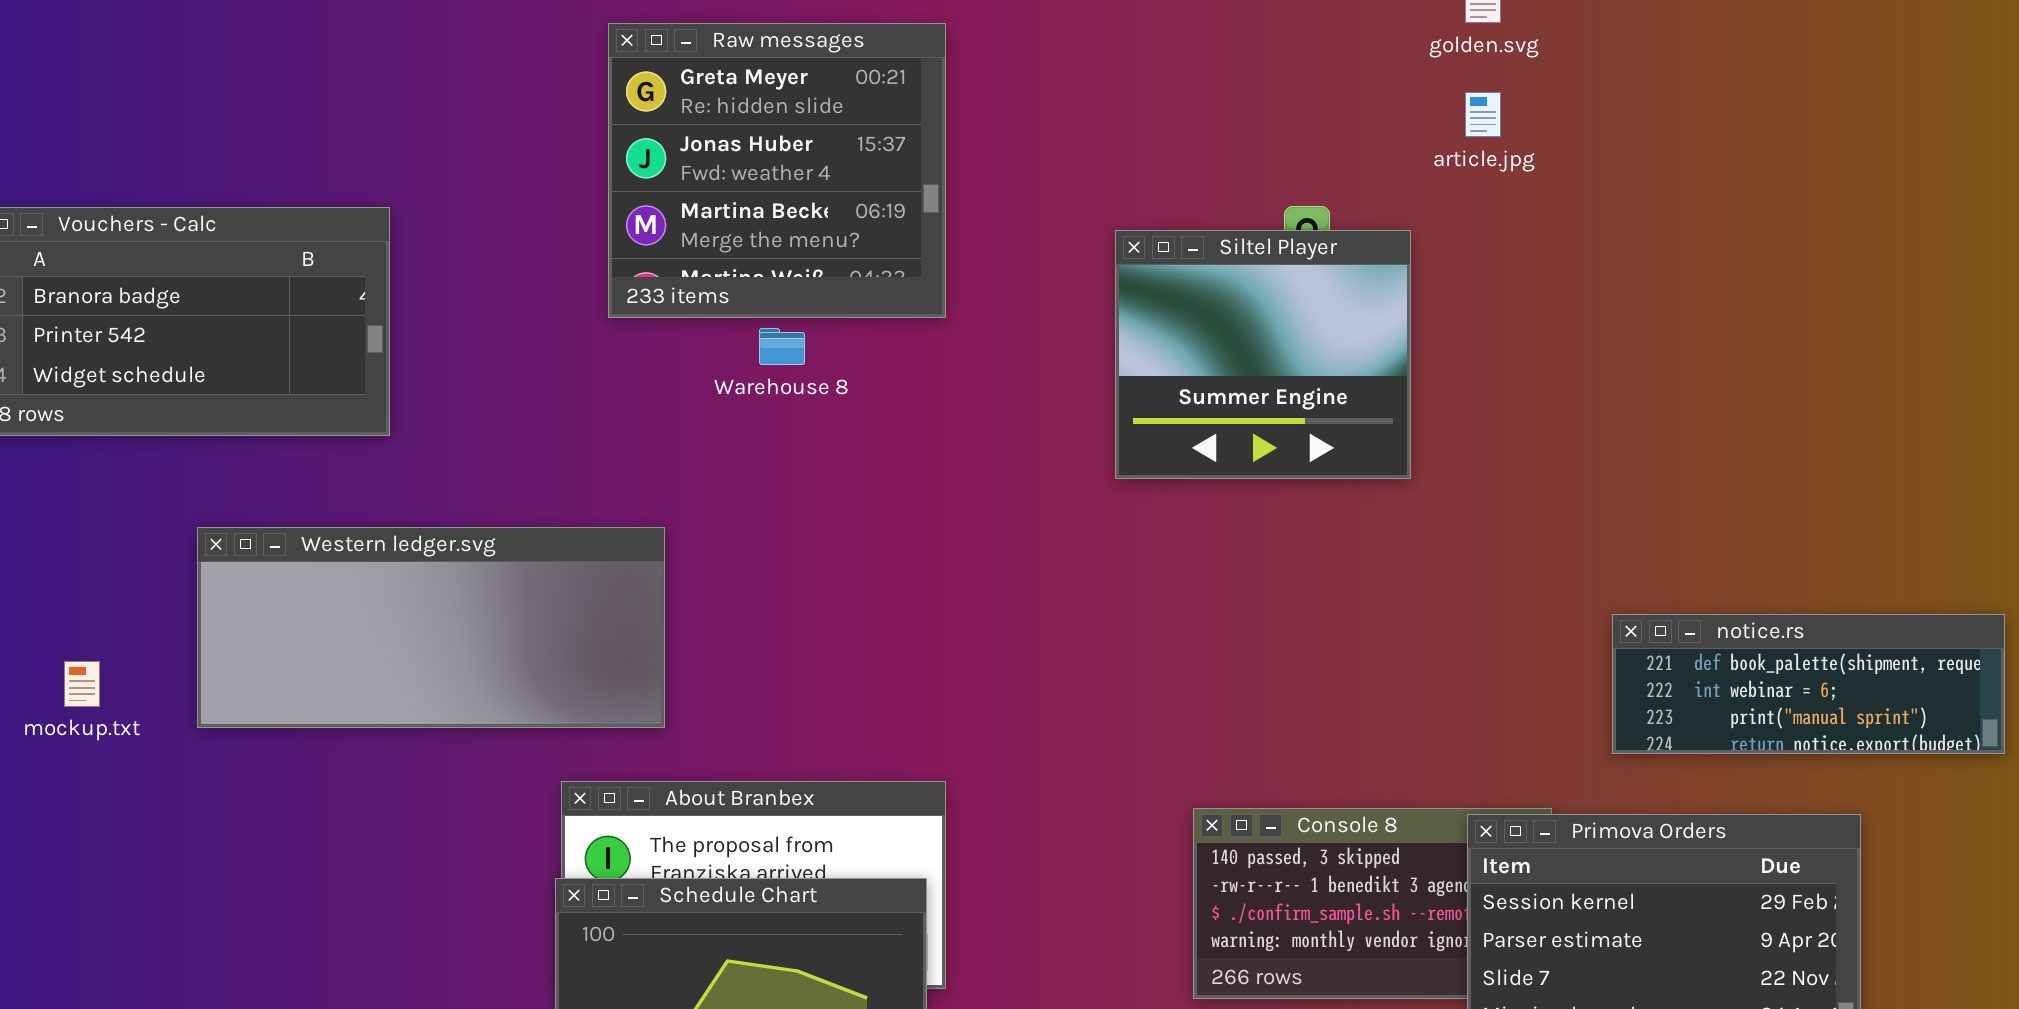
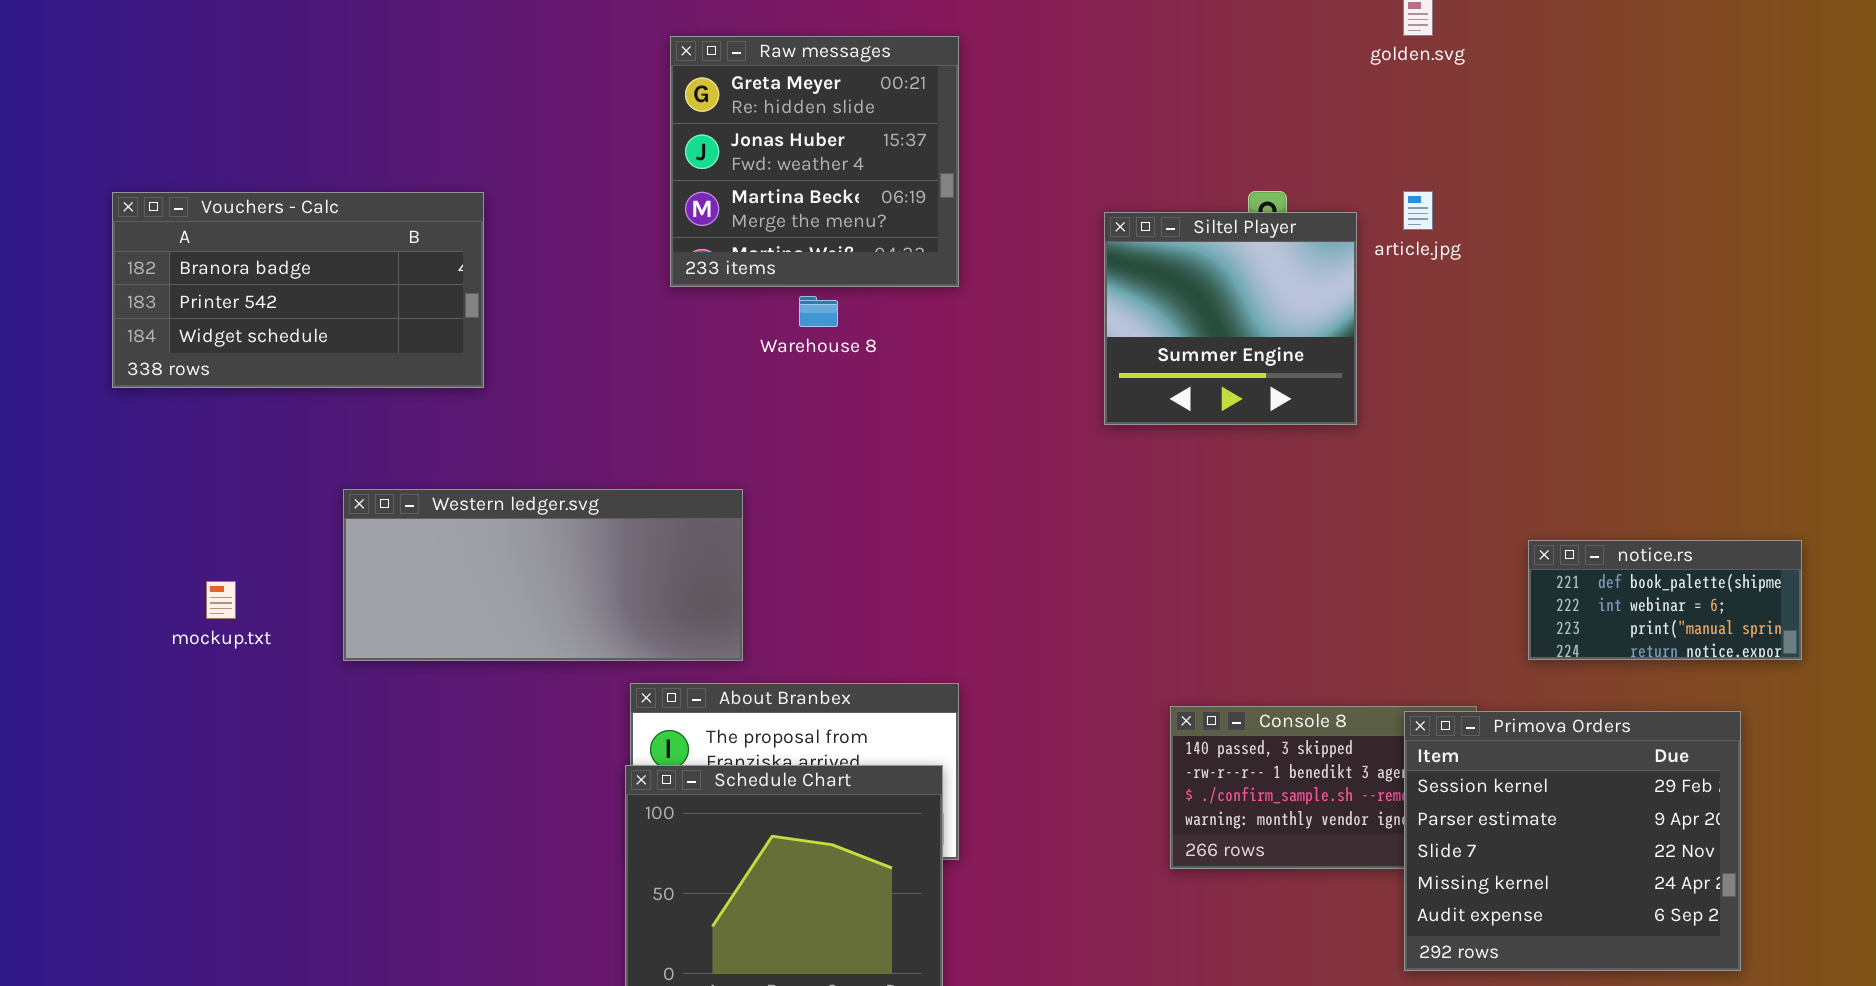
article.jpg: [1465,92,1501,137] -> [1403,191,1433,230], moved
Western ledger.svg: [197,527,665,728] -> [343,489,743,661], moved
notice.rs: [1612,614,2005,754] -> [1528,540,1802,660], resized

